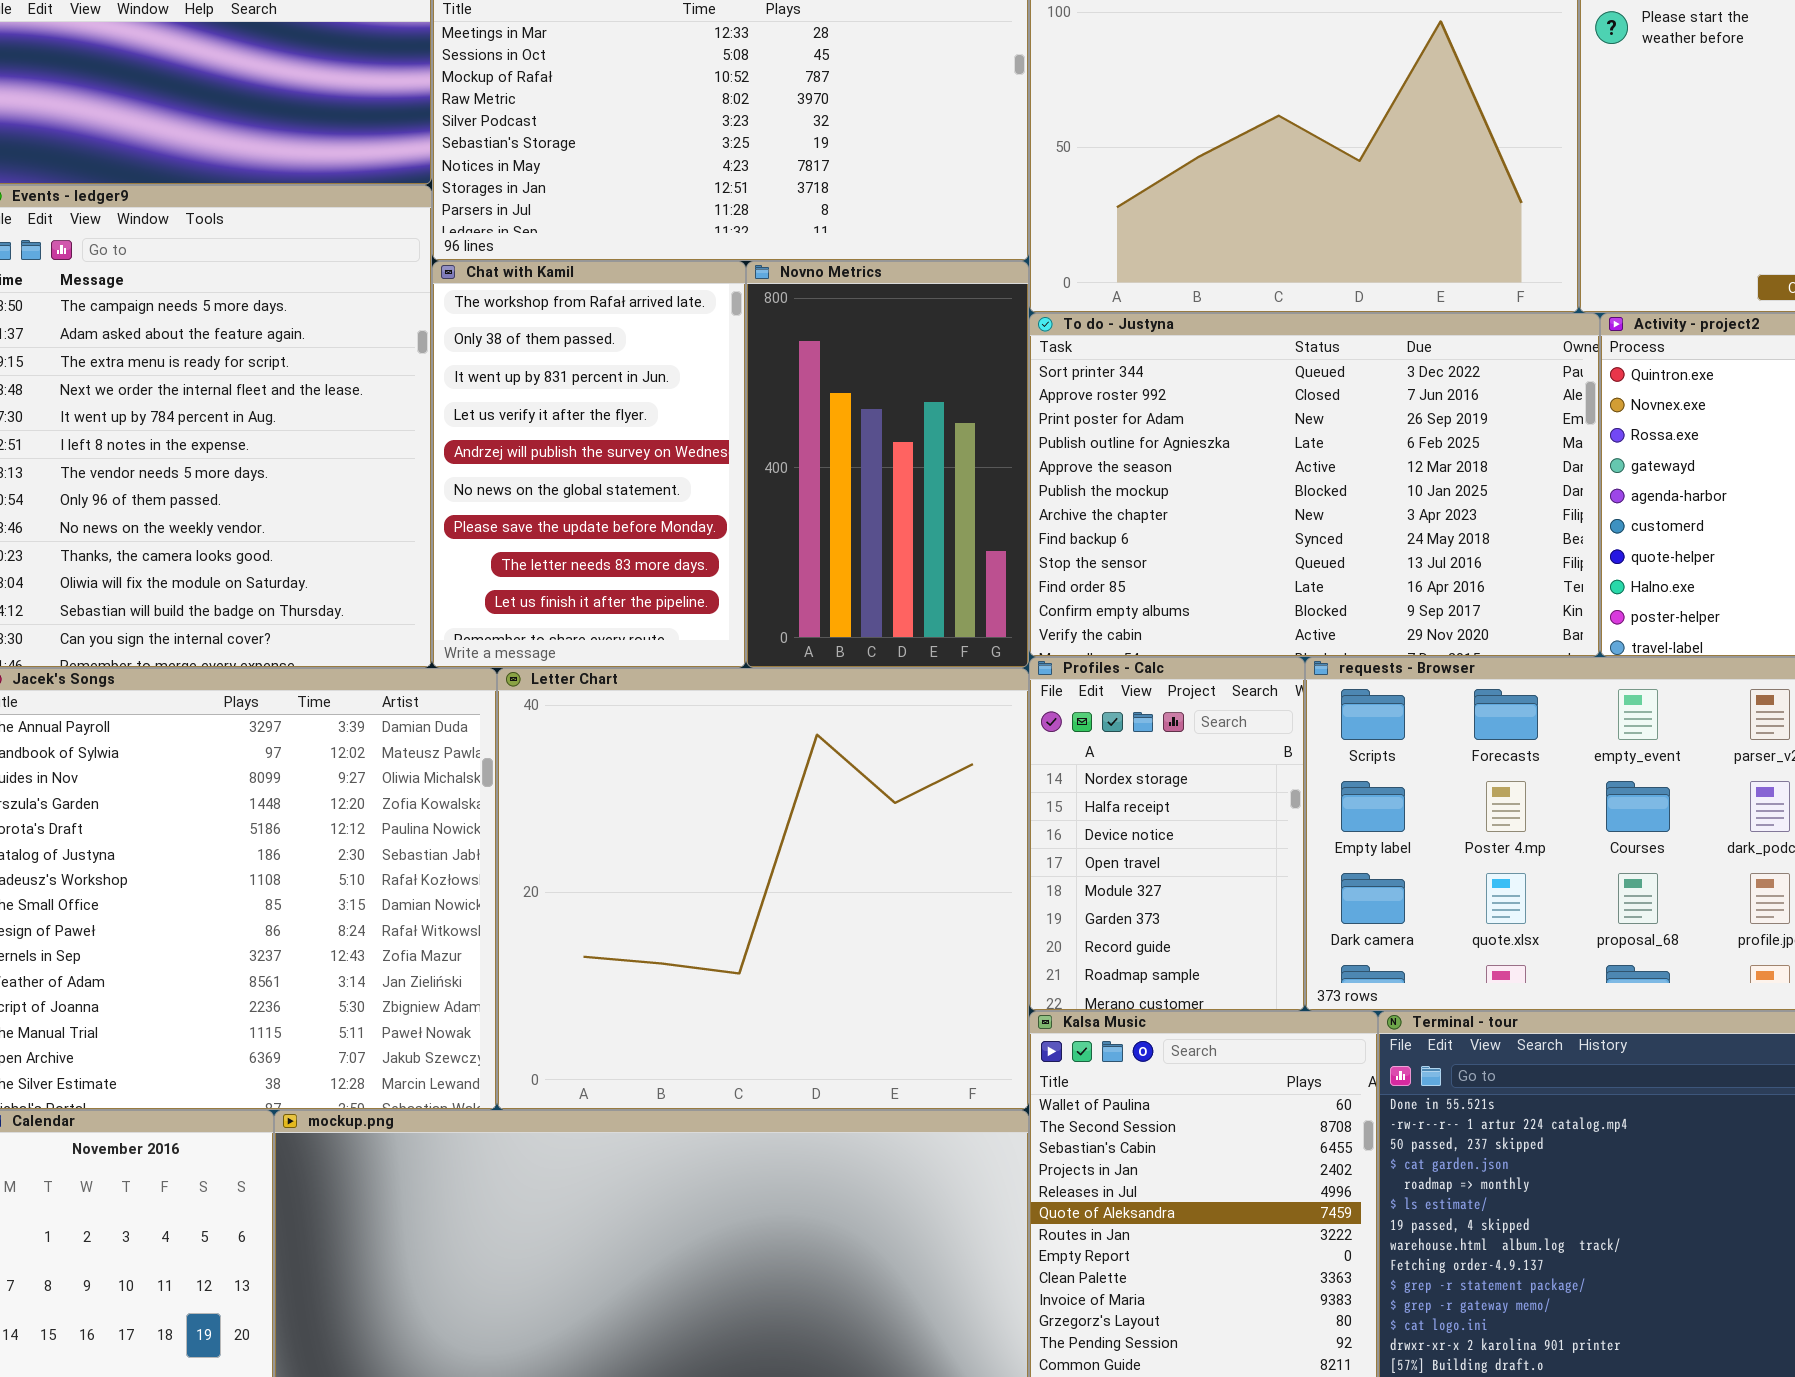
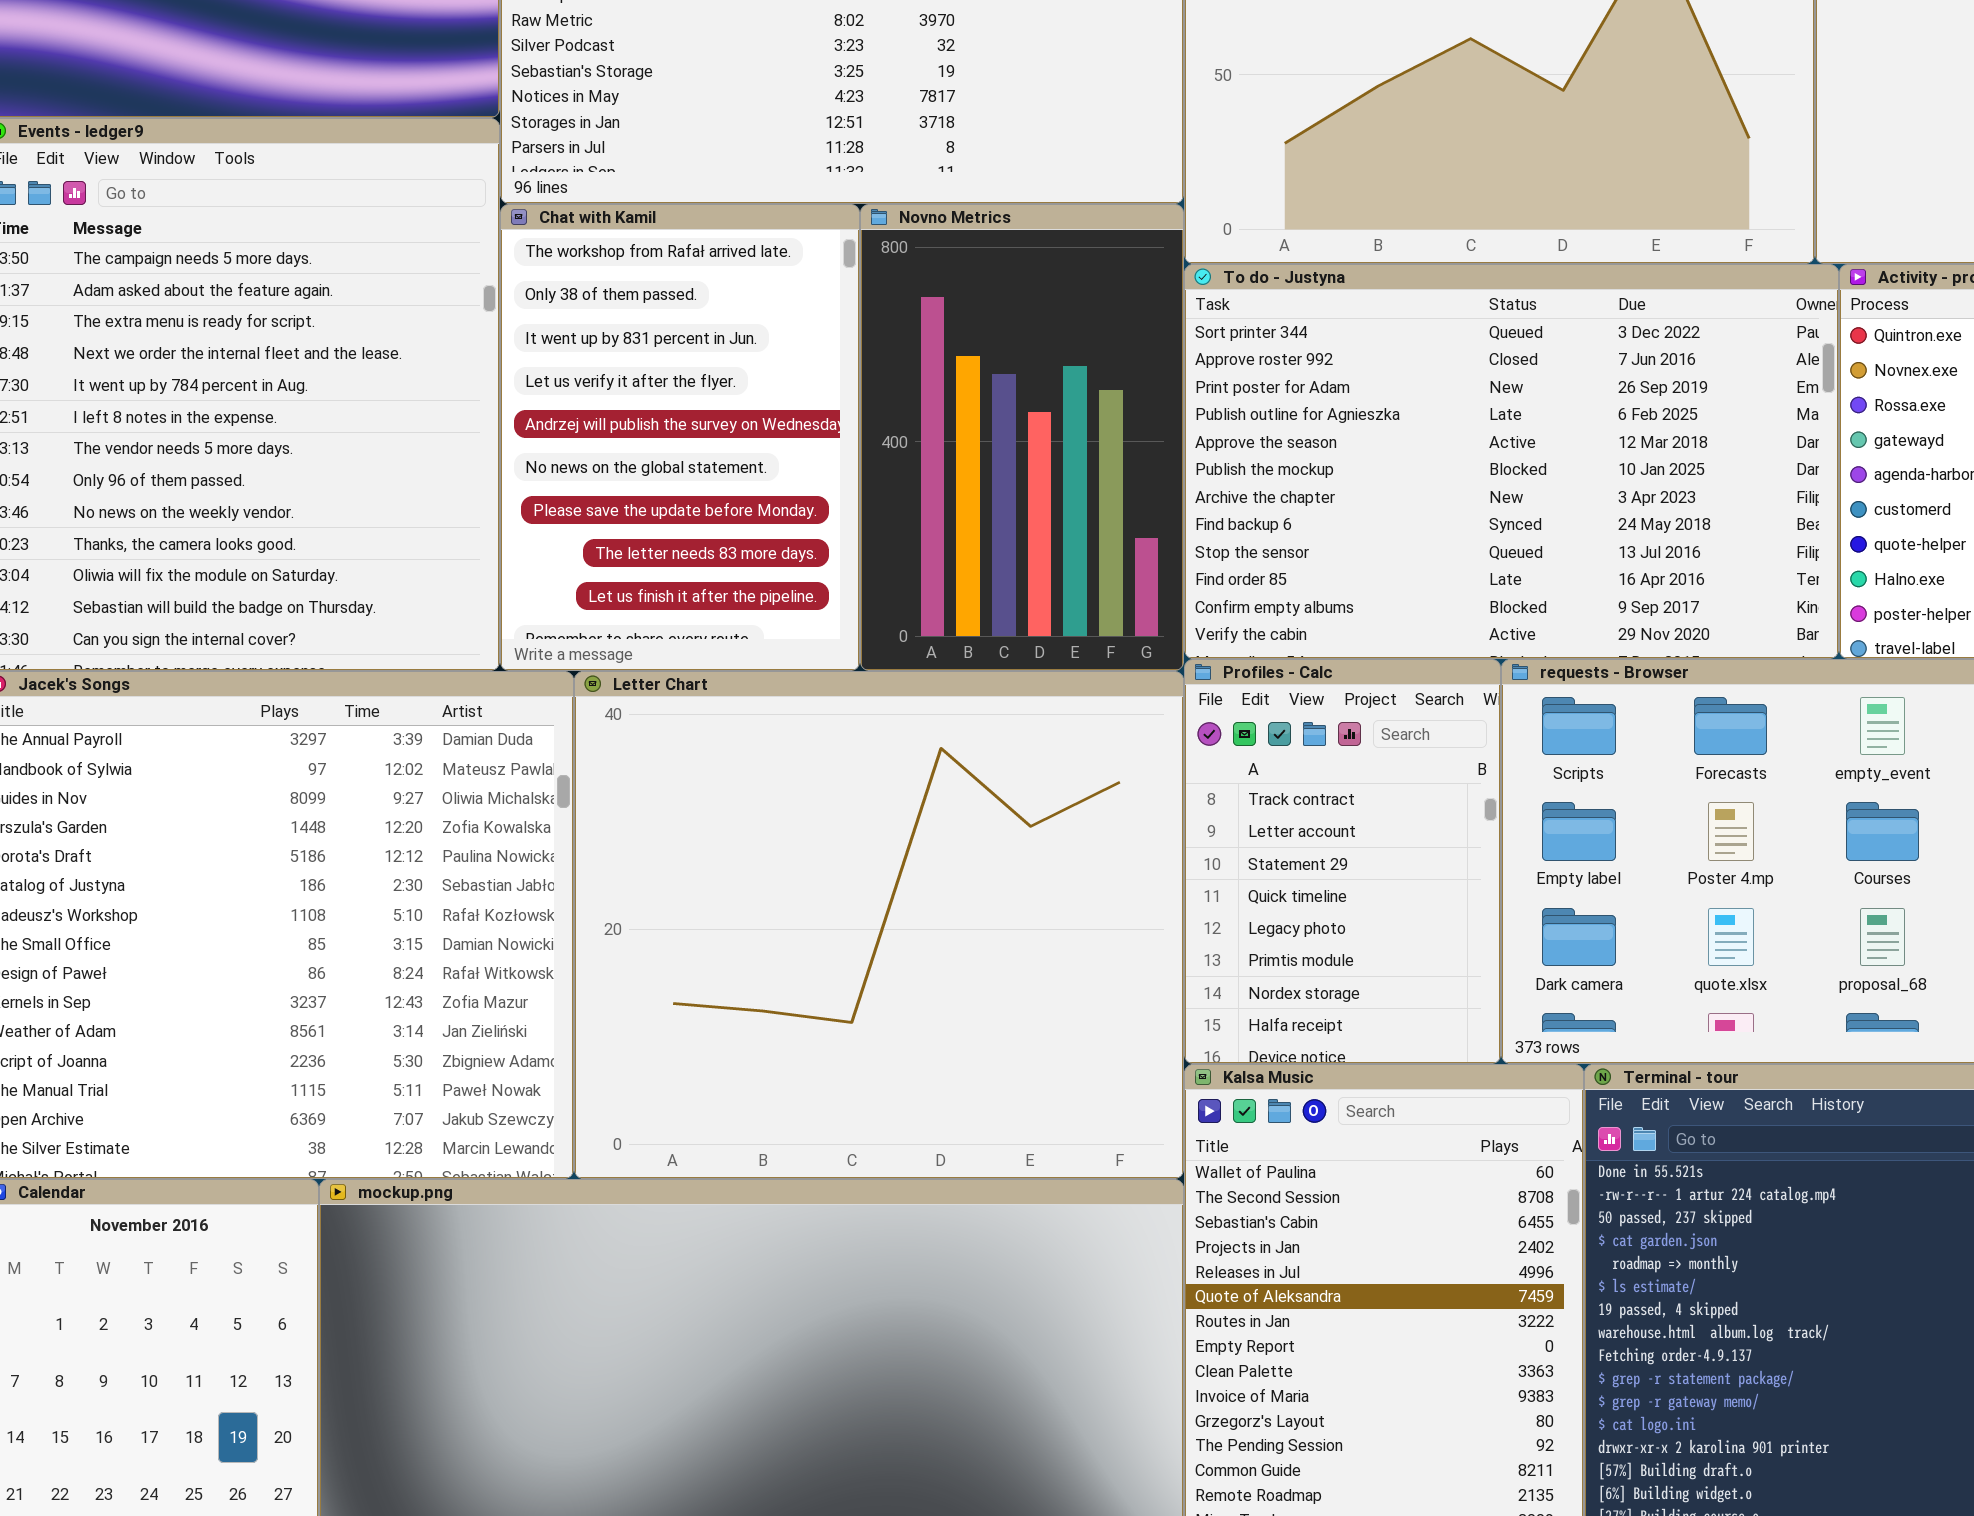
Profiles - Calc: [1029,657,1305,1011] -> [1184,659,1501,1064], scrolled up 6 rows

